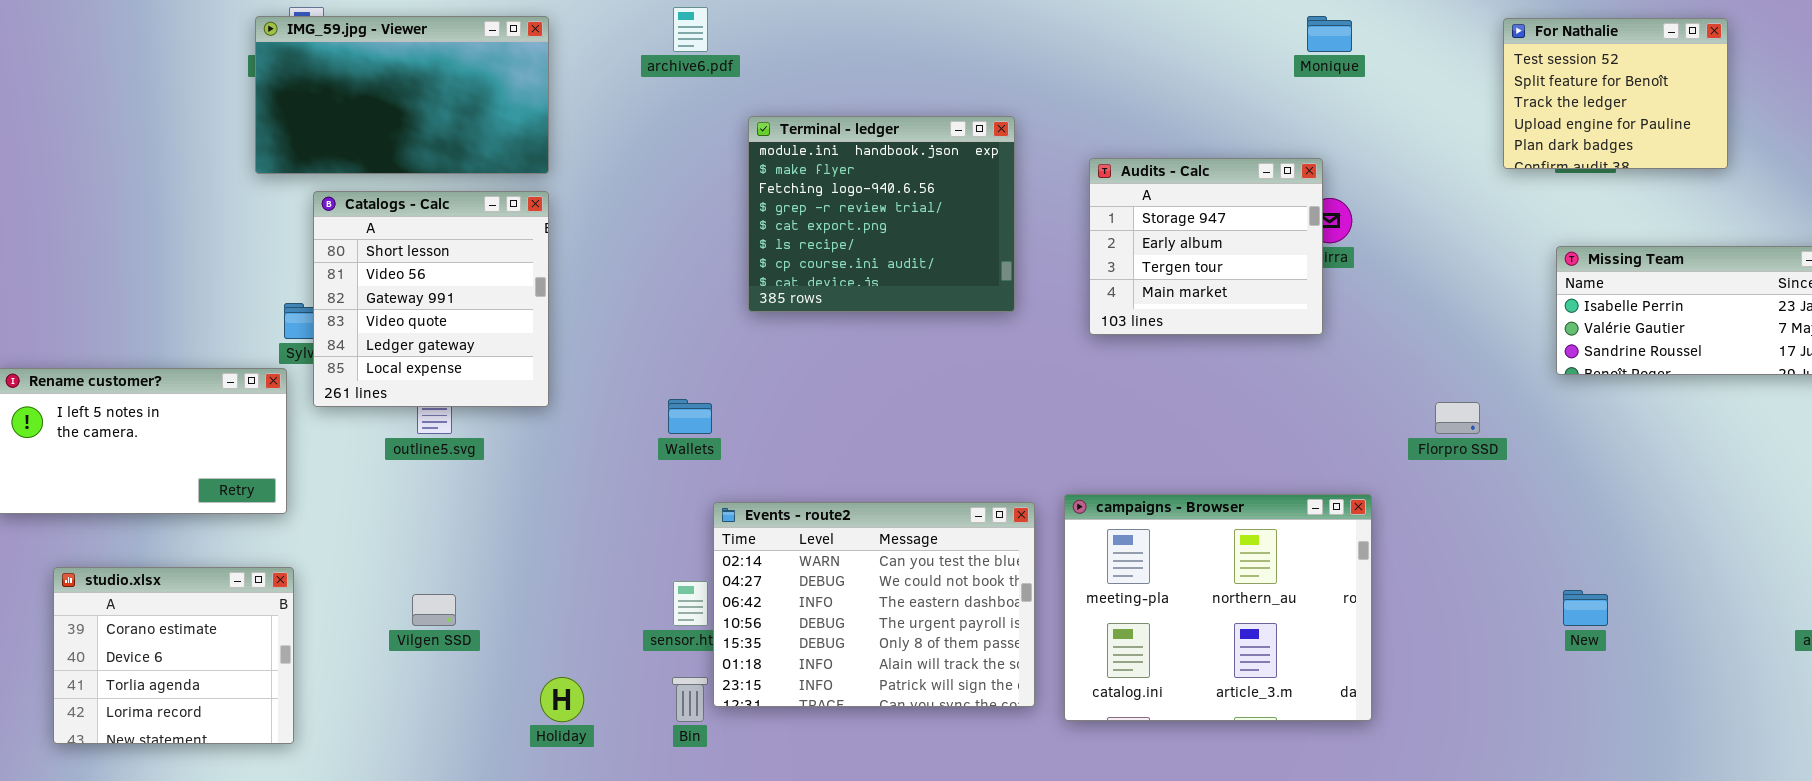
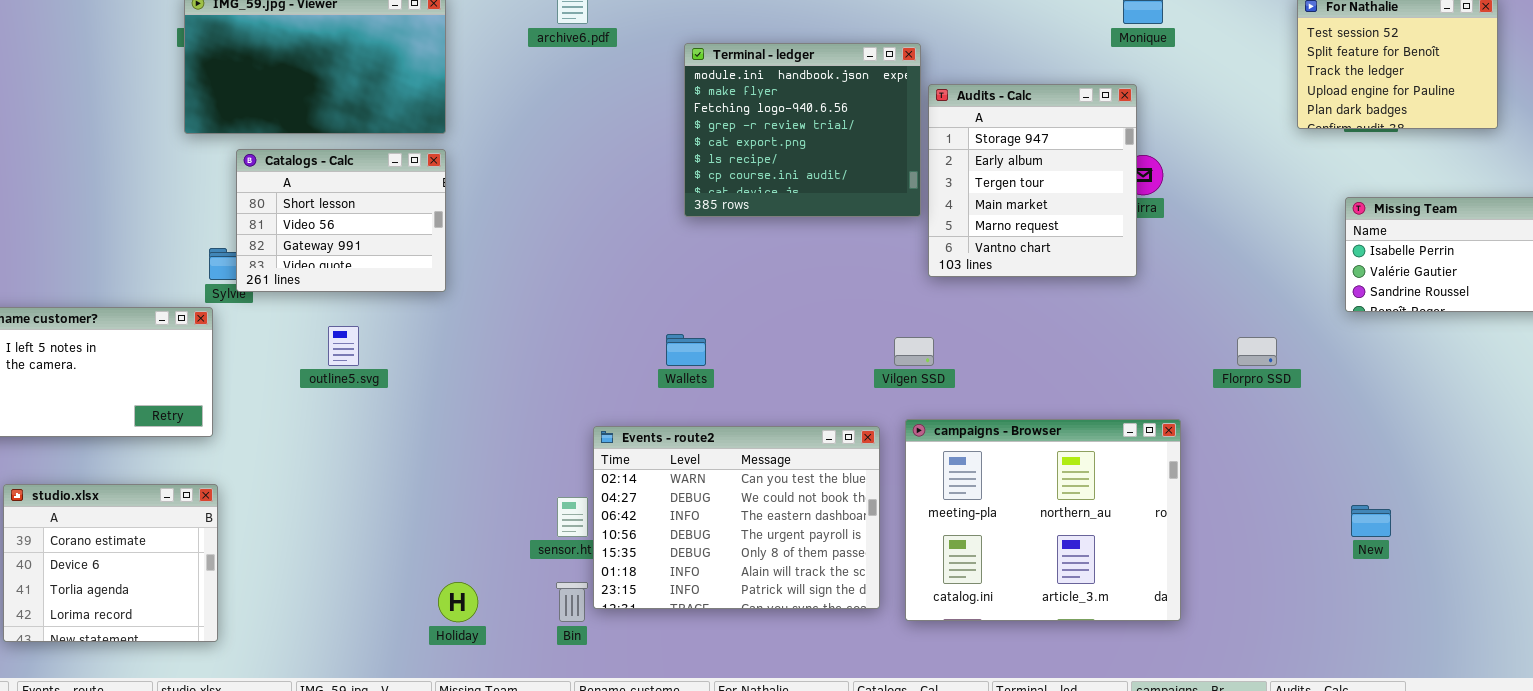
Terminal - ledger: [748,116,1015,312] -> [684,43,921,217], moved
Audits - Calc: [1089,158,1323,335] -> [928,84,1137,277], resized
Catalogs - Calc: [313,191,549,407] -> [236,149,446,292], resized
Wallets: [668,399,712,434] -> [666,334,706,366], moved
Vilgen SSD: [412,594,456,626] -> [894,337,934,366], moved

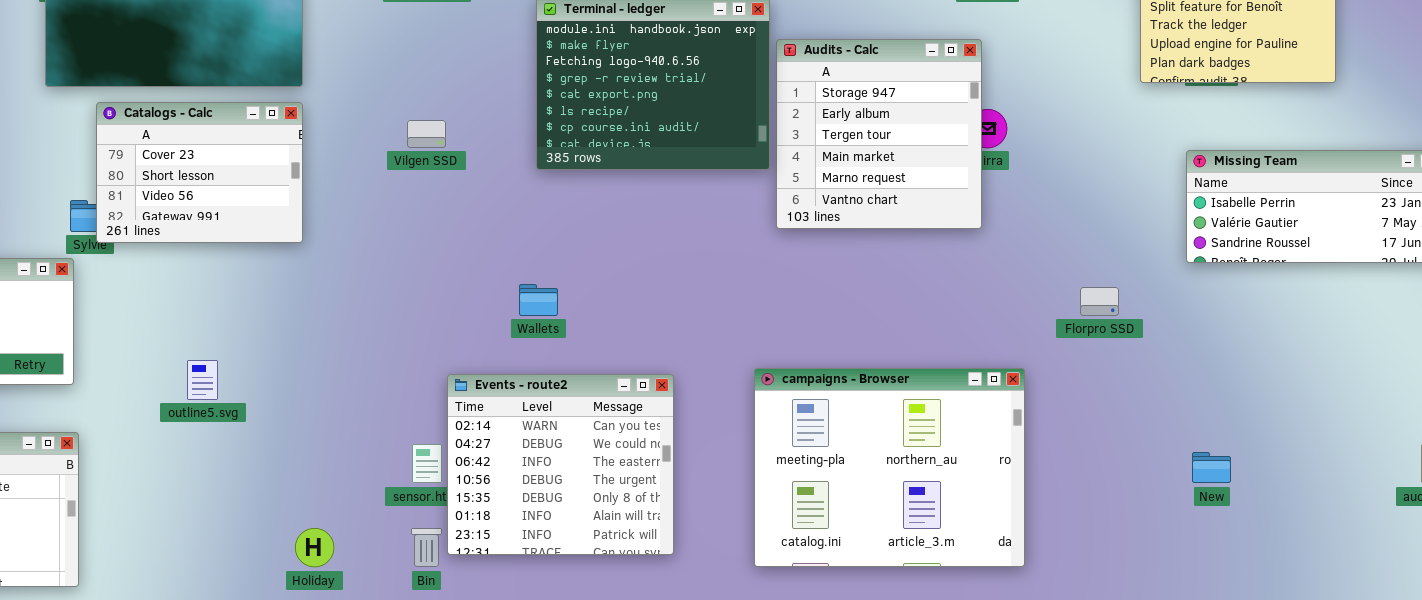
Catalogs - Calc: [236,149,446,292] -> [96,102,303,243], scrolled up 1 row
outline5.svg: [328,326,359,366] -> [187,360,218,400], moved
Vilgen SSD: [894,337,934,366] -> [407,120,446,148], moved
Events - route2: [593,426,880,609] -> [447,374,674,555], resized

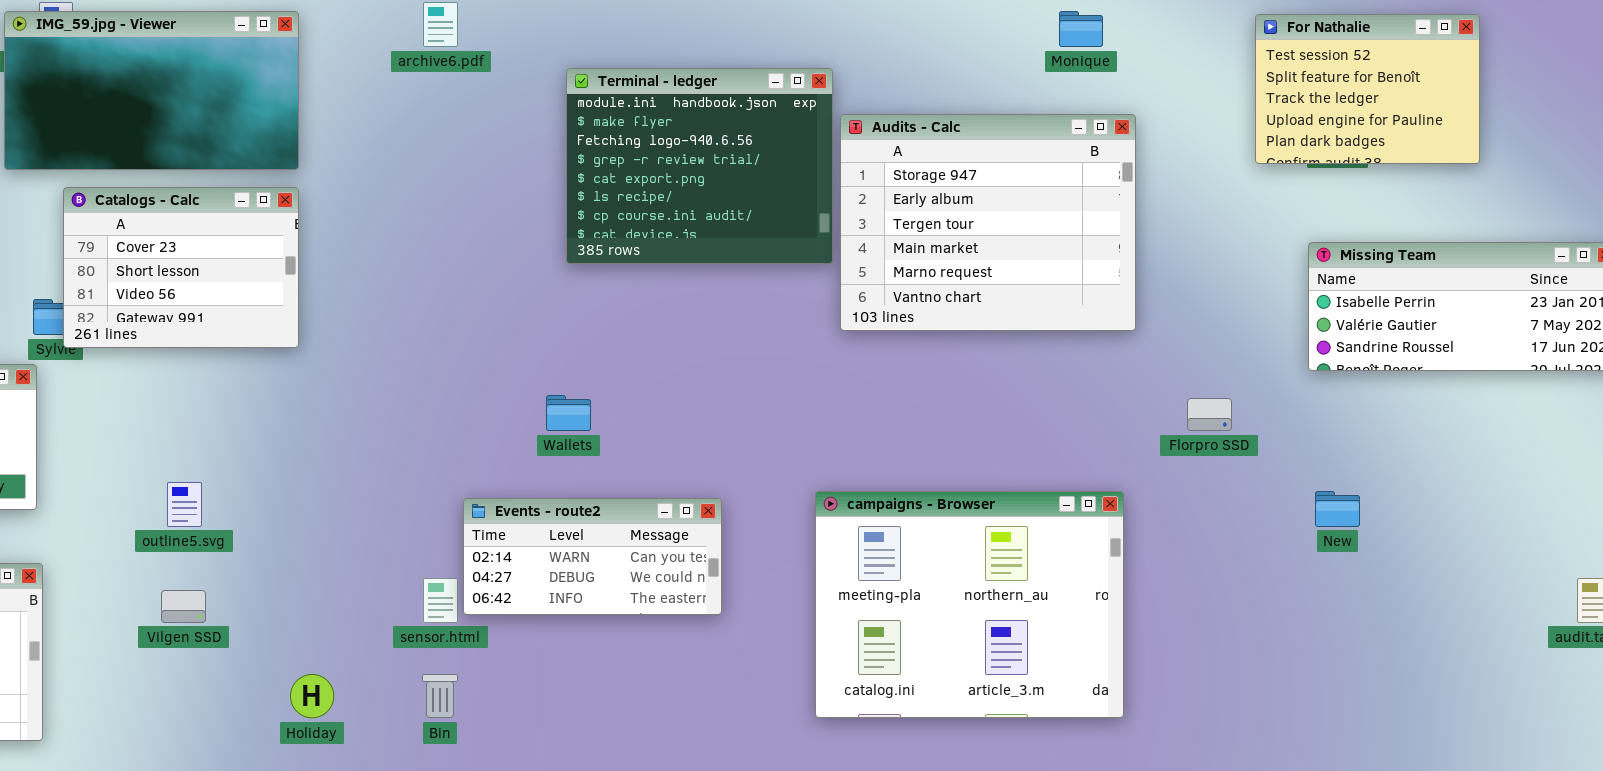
Audits - Calc: [776,39,982,229] -> [840,114,1136,331], resized
Vilgen SSD: [407,120,446,148] -> [161,590,206,623], moved
Events - route2: [447,374,674,555] -> [463,498,722,615], resized
New: [1192,452,1231,483] -> [1315,491,1360,527], moved

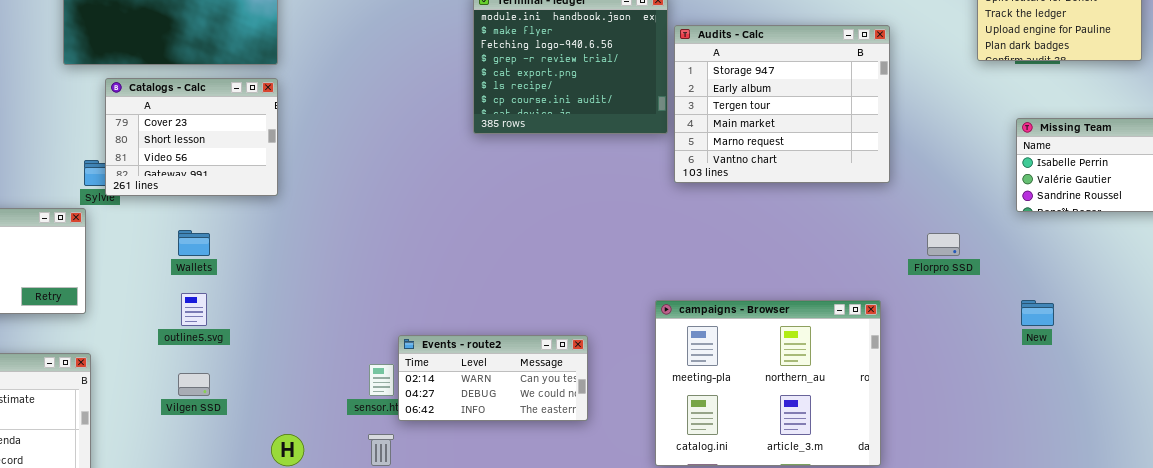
Wallets: [546,395,591,431] -> [178,230,210,256], moved
Events - route2: [463,498,722,615] -> [398,335,588,421], moved

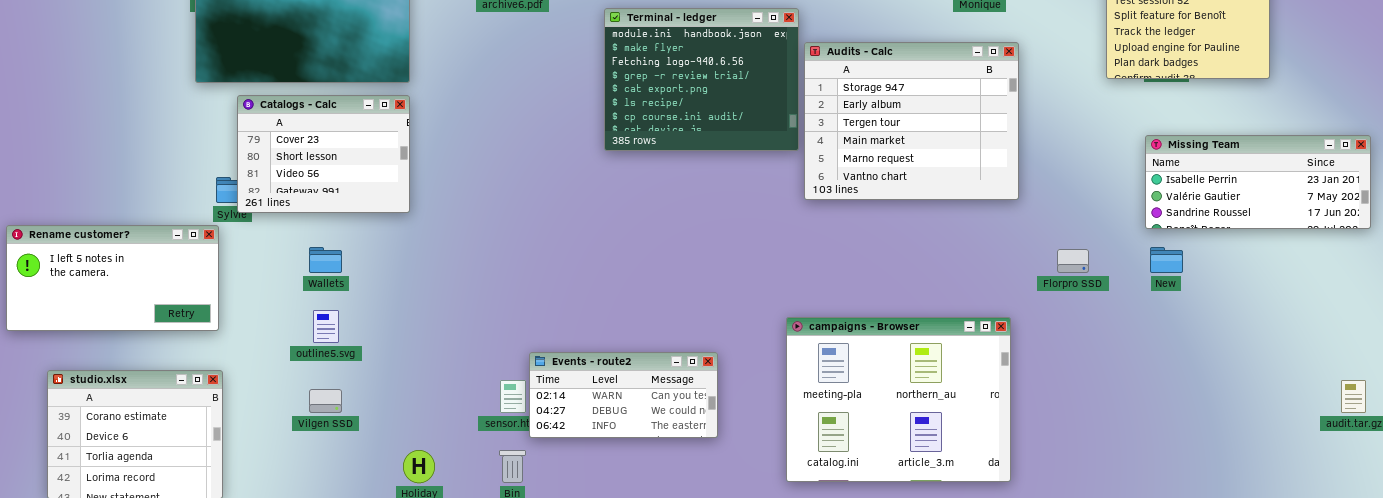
New: [1021,300,1054,326] -> [1150,247,1183,273], moved

